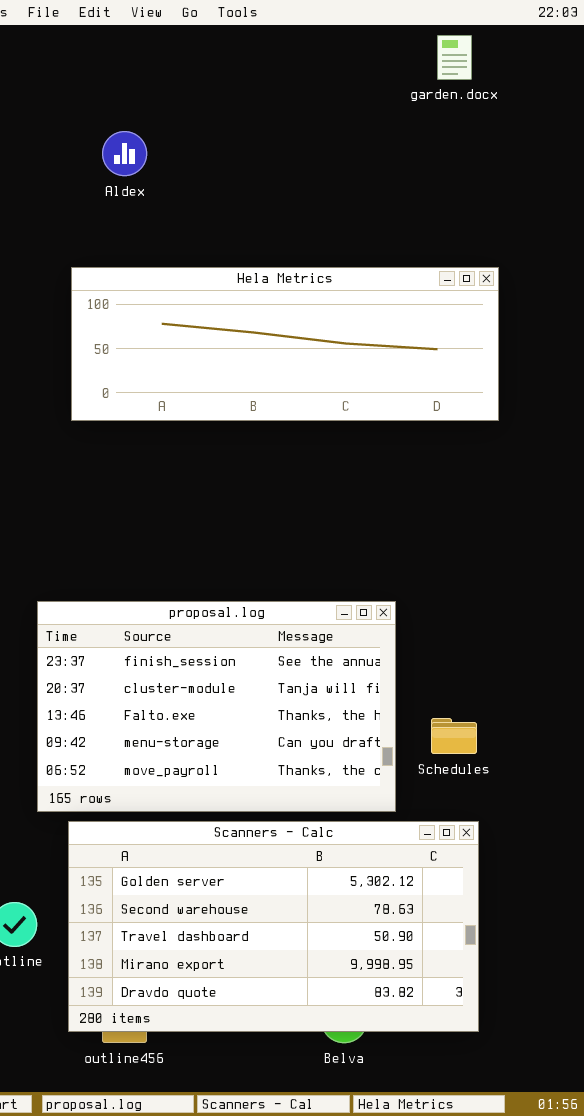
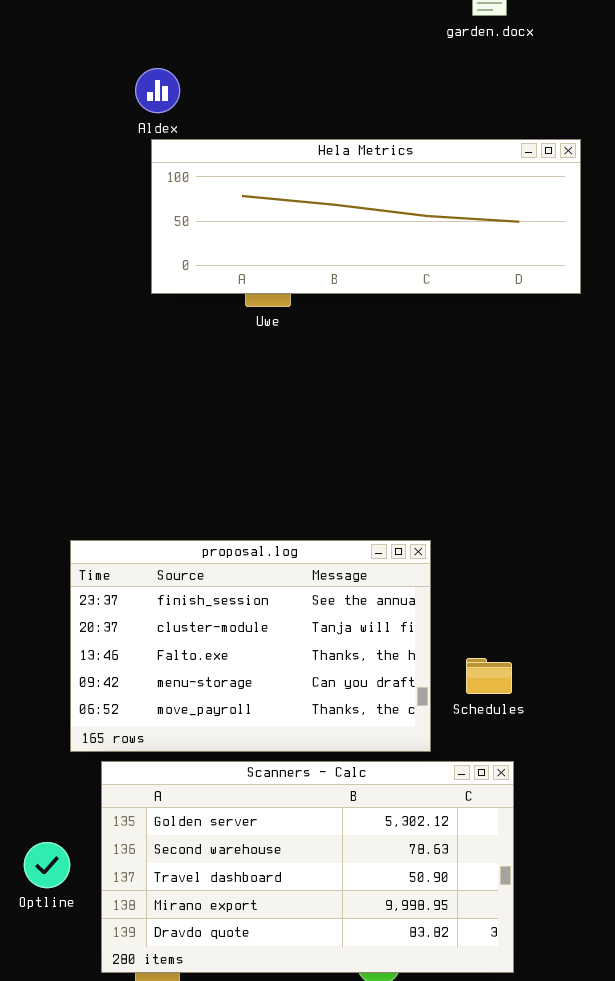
Hela Metrics: [71,267,499,421] -> [151,139,581,294], moved

